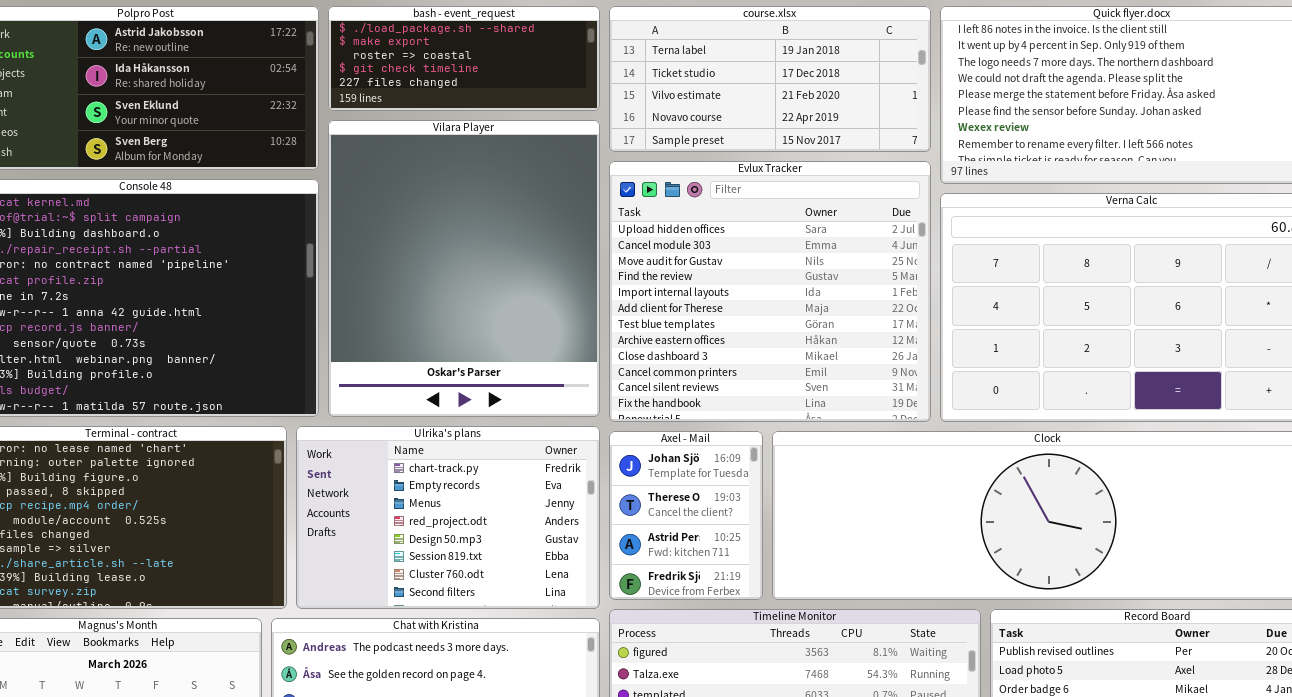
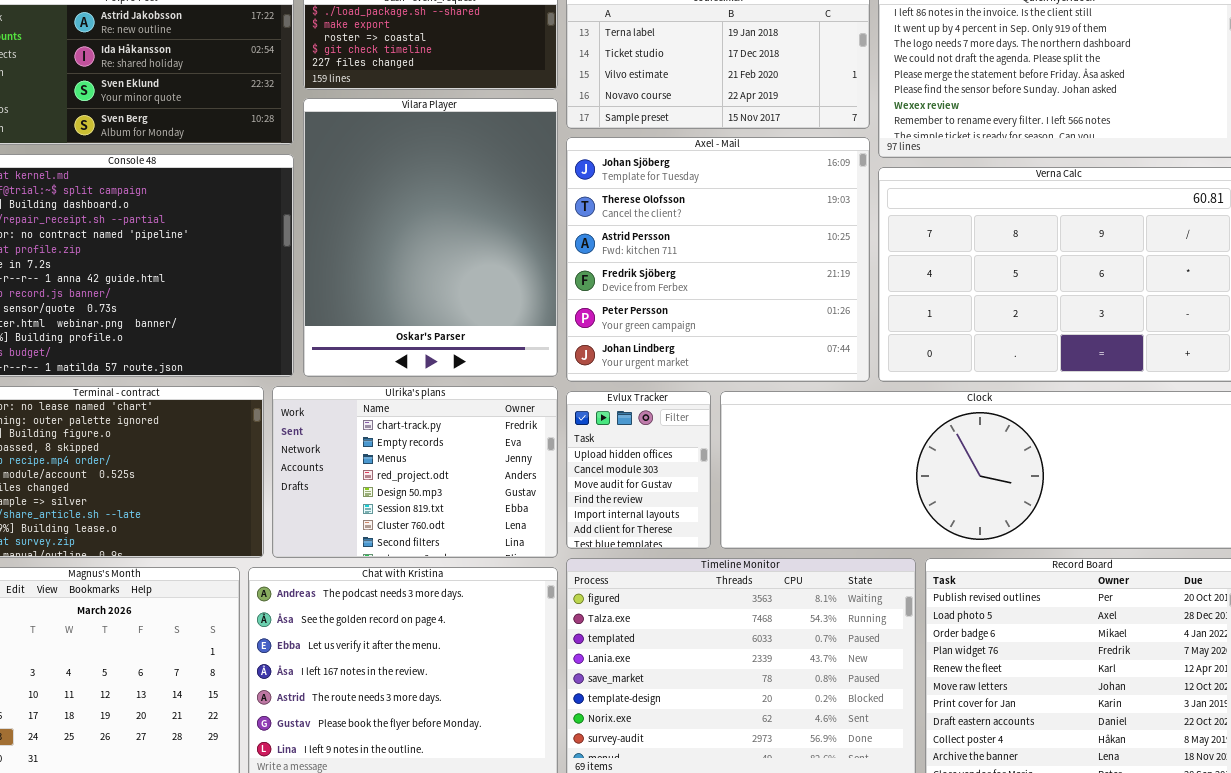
Evlux Tracker: [609,161,931,422] -> [566,391,711,549], moved, resized
Axel - Mail: [609,431,763,600] -> [566,137,870,382], moved, resized

